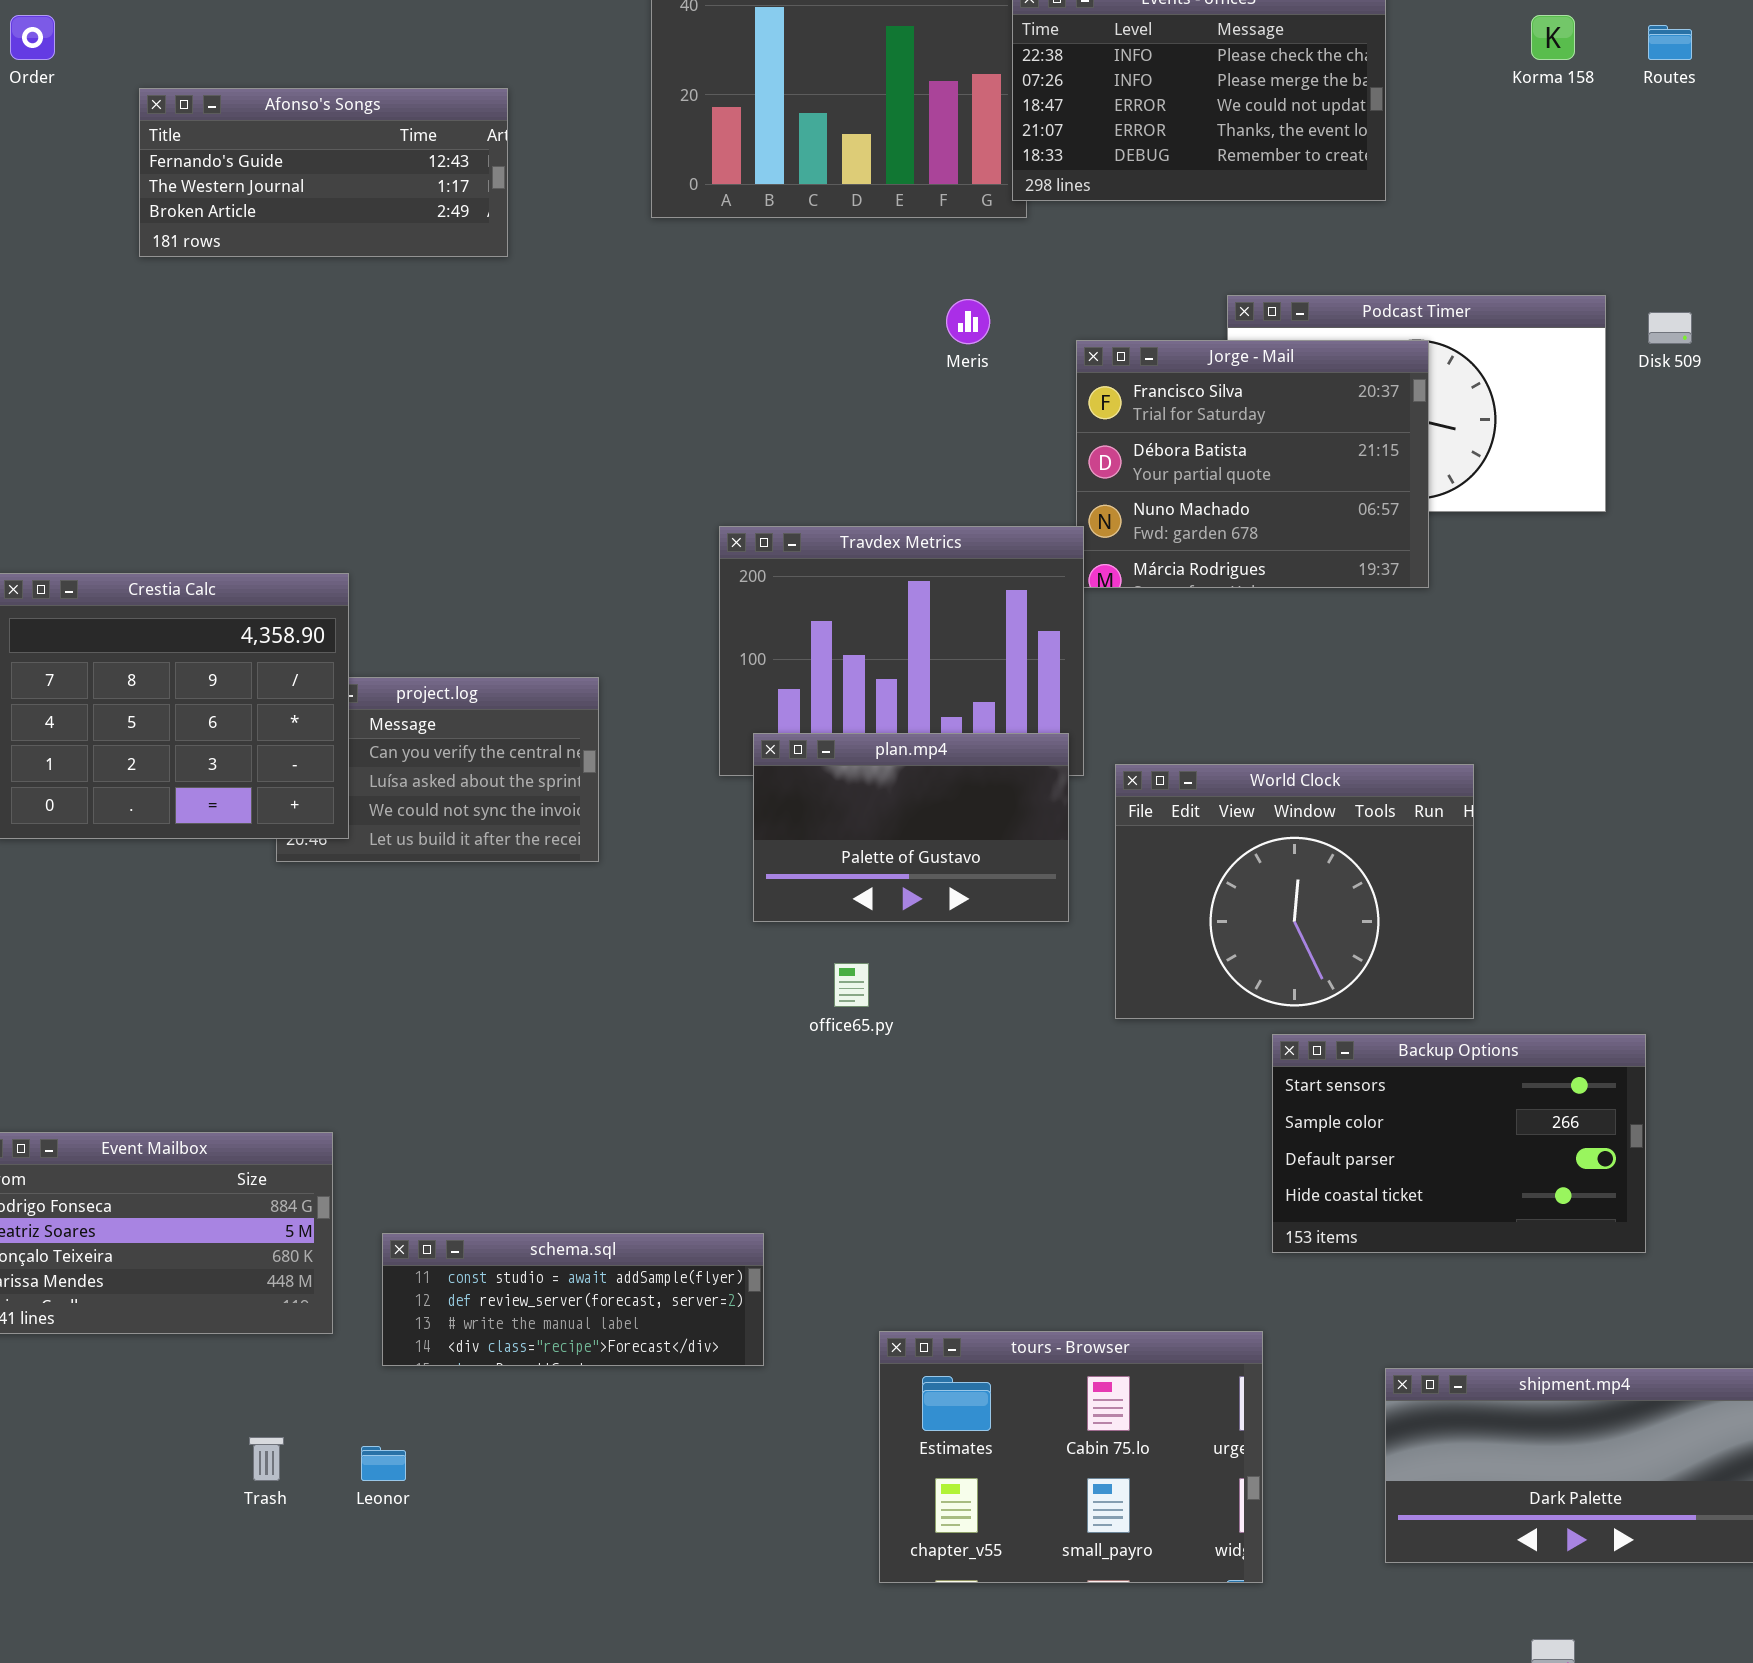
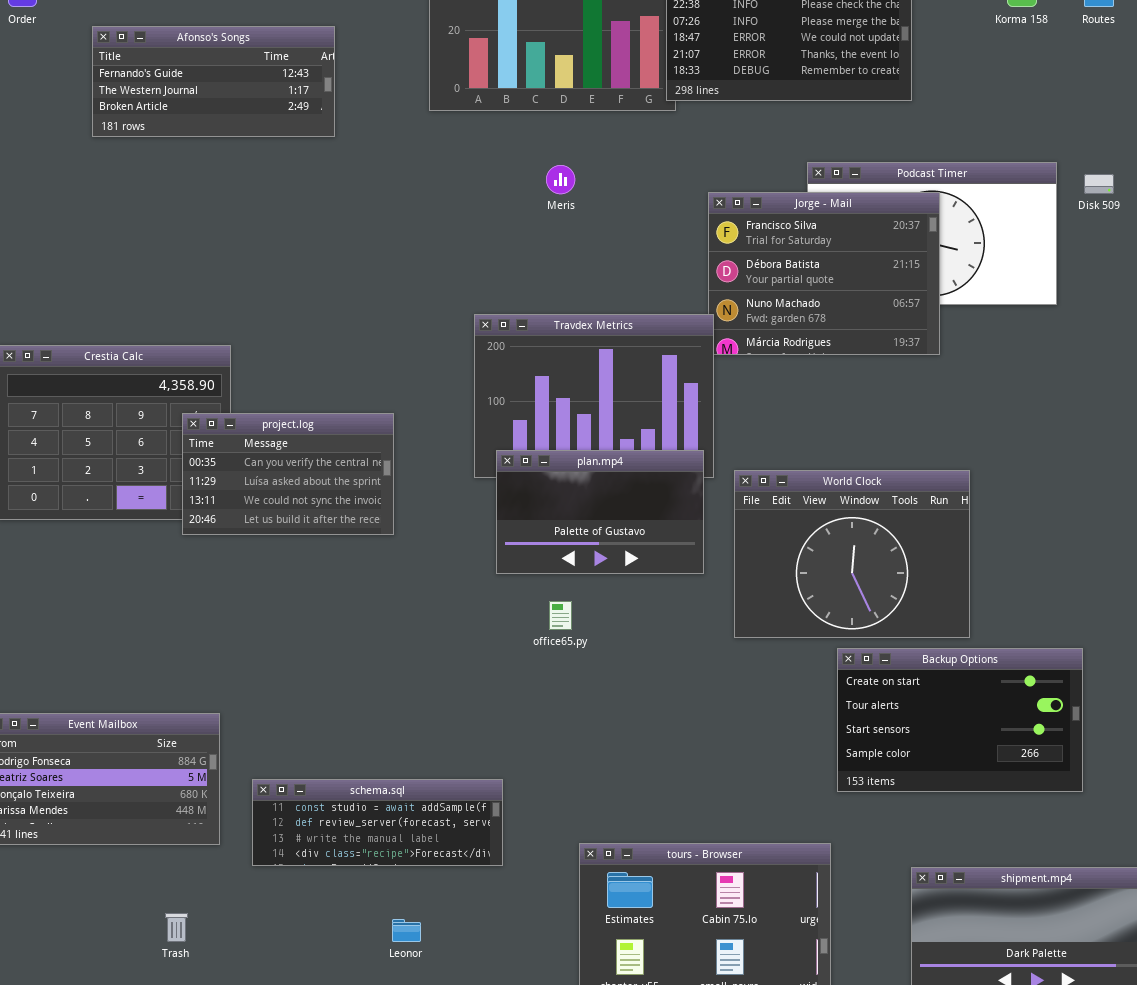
Meris: [946,299,990,344] -> [546,165,575,194], moved
project.log: [276,677,599,862] -> [182,413,394,535], raised
Backup Options: [1272,1034,1646,1253] -> [837,648,1083,792], scrolled up 2 rows
Leonor: [361,1446,406,1481] -> [392,919,421,942], moved

